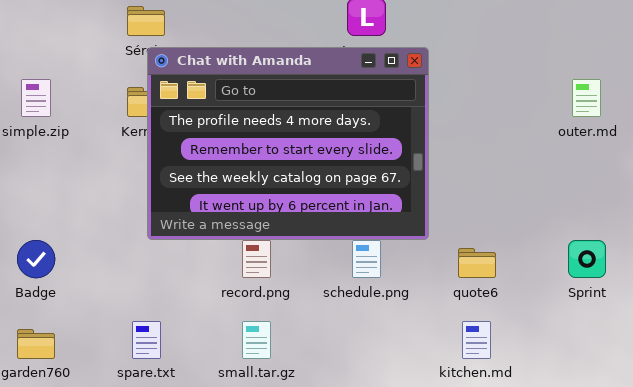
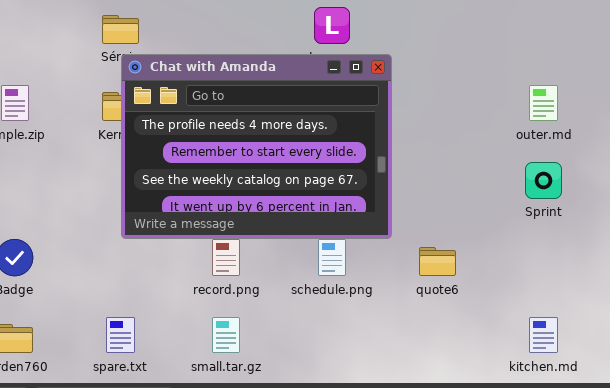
Sprint: [568,240,606,278] -> [525,162,562,199], moved
kitchen.md: [462,321,491,359] -> [529,317,558,353], moved

